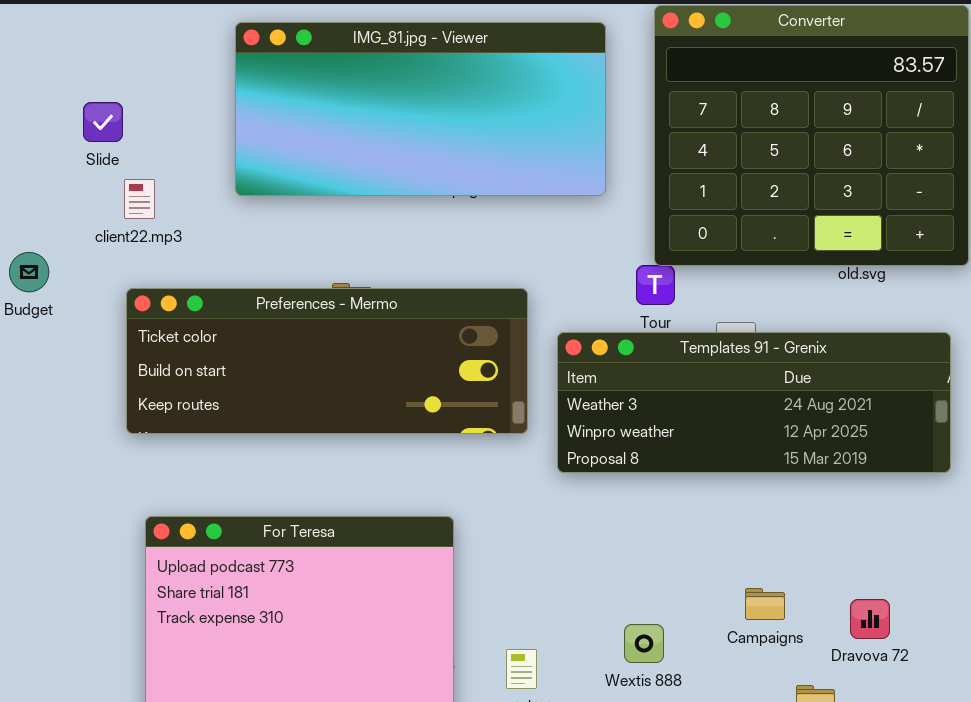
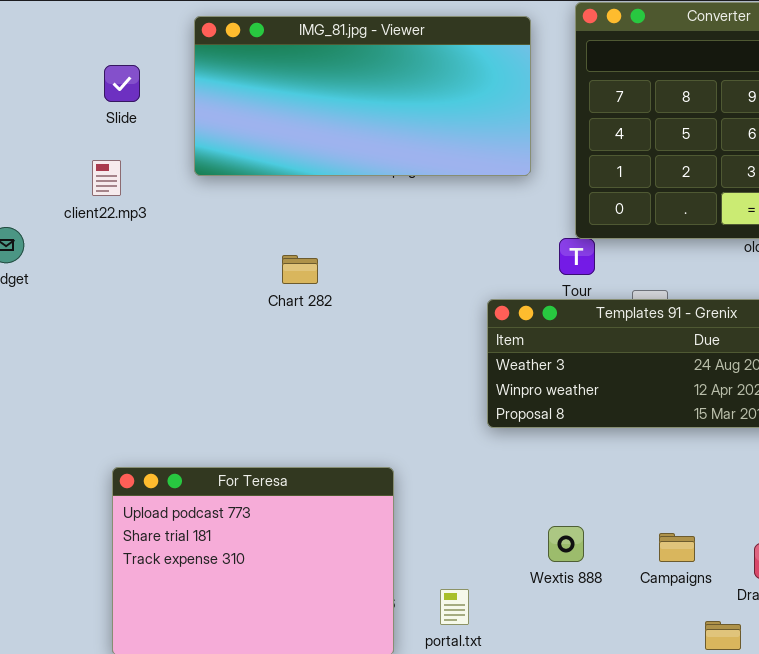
Slide: [83,102,123,142] -> [104,65,140,102], moved
Preferences - Mermo: [126,288,528,434] -> none, closed
Wextis 888: [624,624,664,663] -> [548,526,584,562], moved

